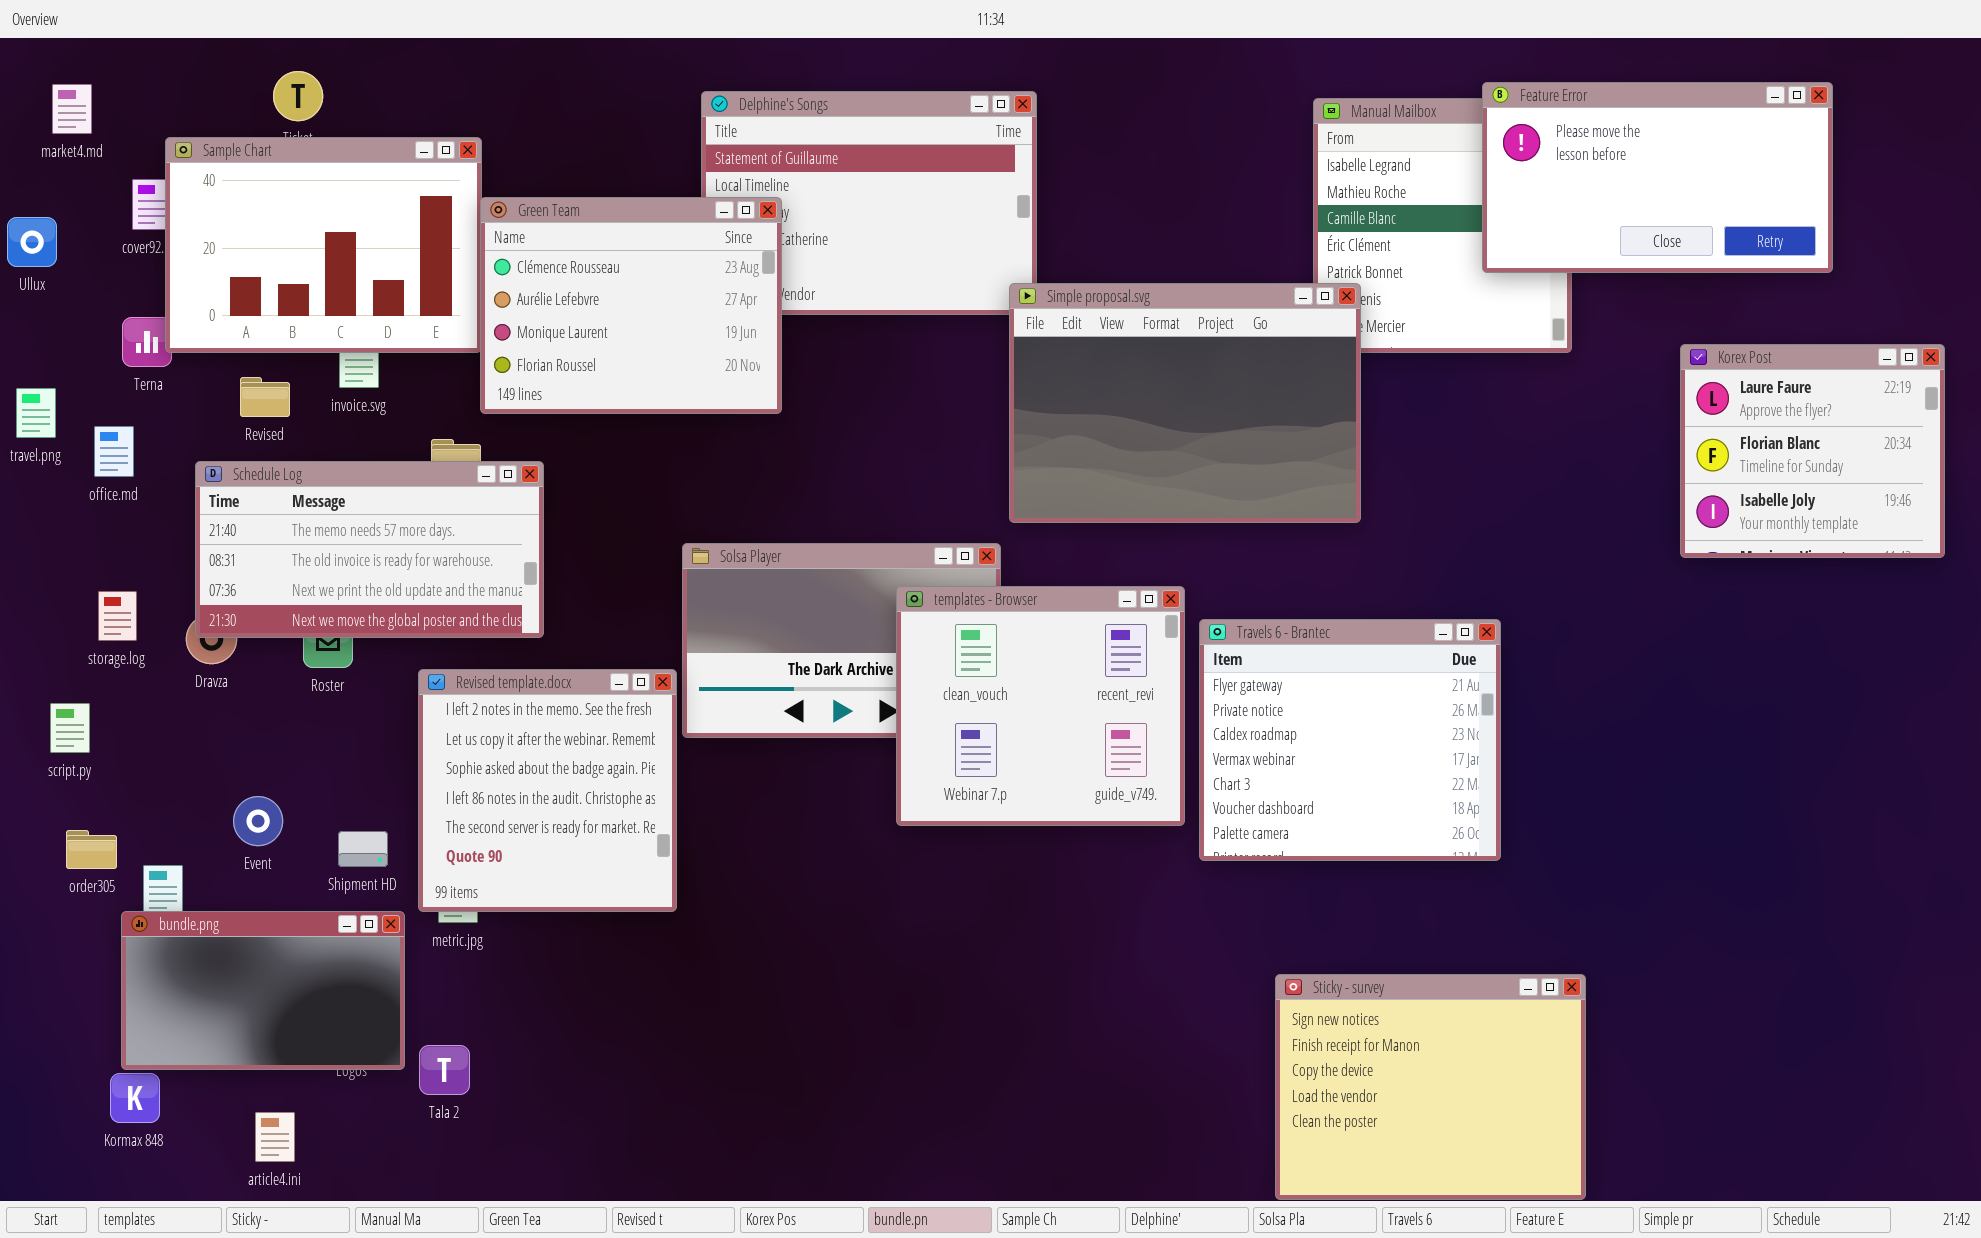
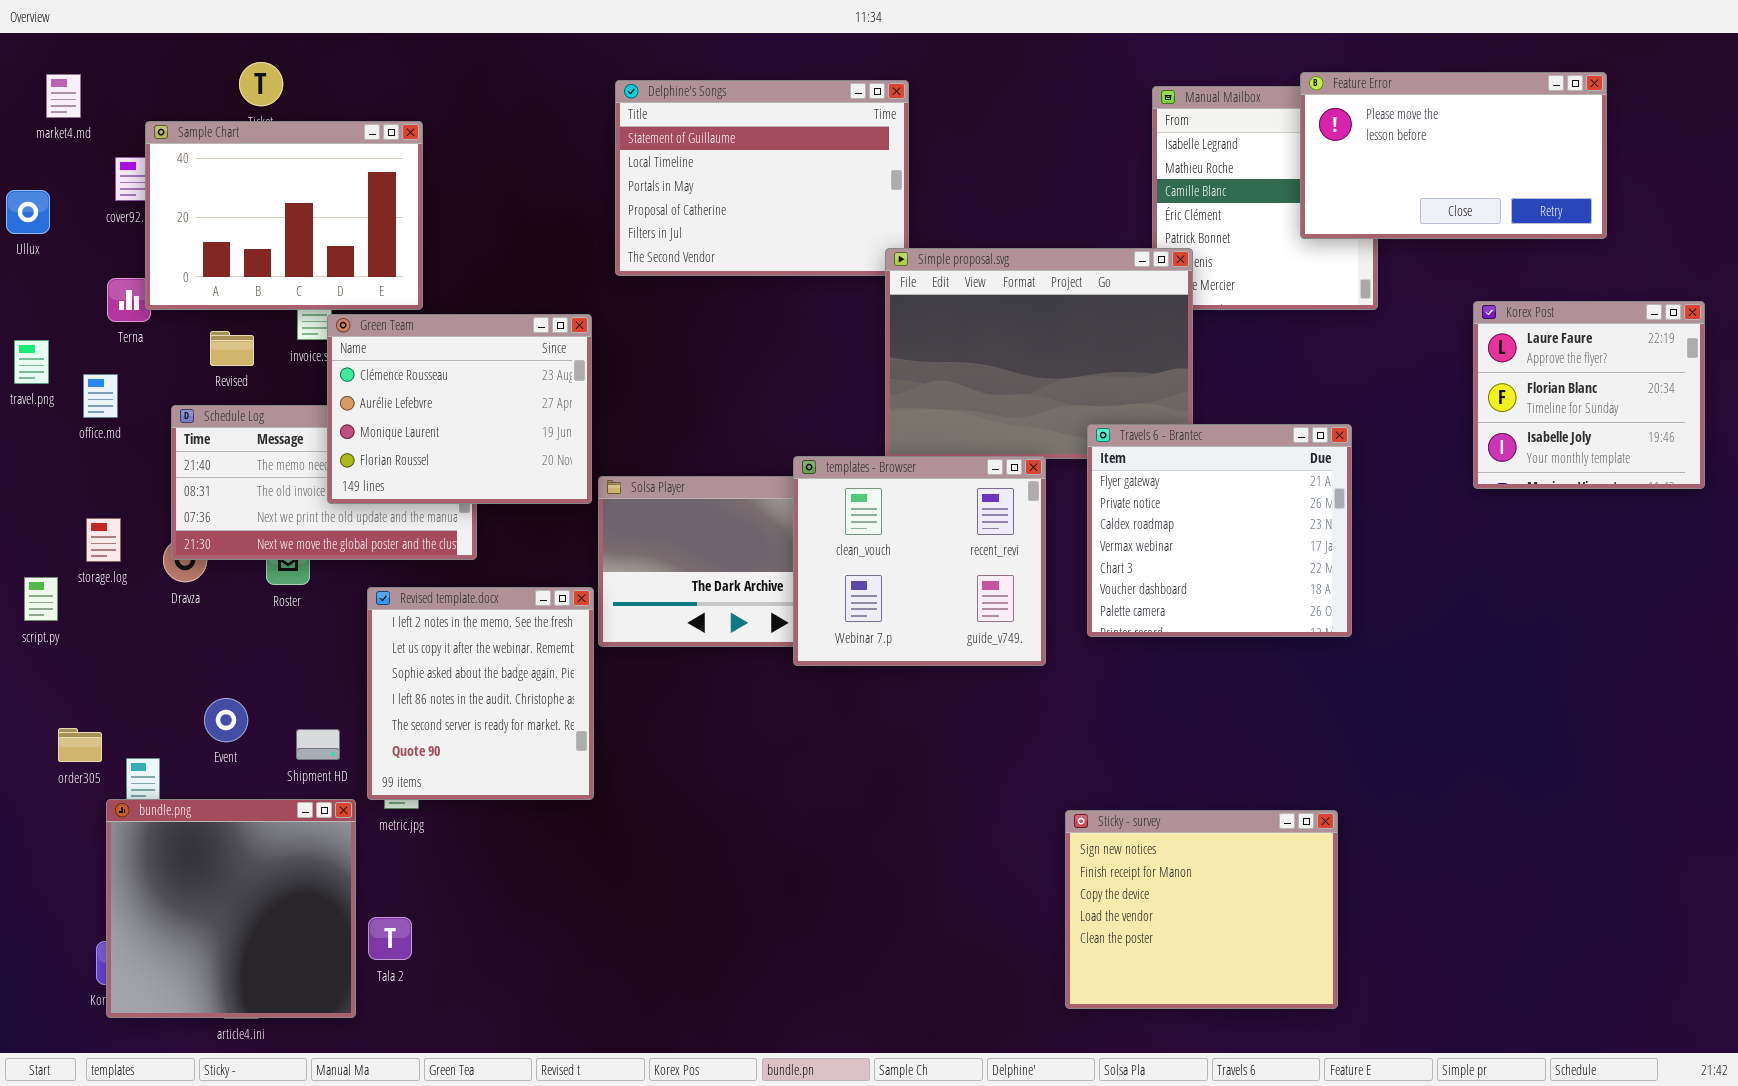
Green Team: [480,197,782,414] -> [327,314,592,504], moved
templates - Browser: [896,586,1185,826] -> [793,456,1046,666], moved
Travels 6 - Brantec: [1199,619,1501,861] -> [1087,424,1352,637], moved
script.py: [50,703,90,753] -> [24,577,58,621], moved
bundle.png: [121,911,405,1070] -> [106,799,356,1018], resized
Sticky - survey: [1275,974,1586,1200] -> [1065,810,1338,1009], moved

